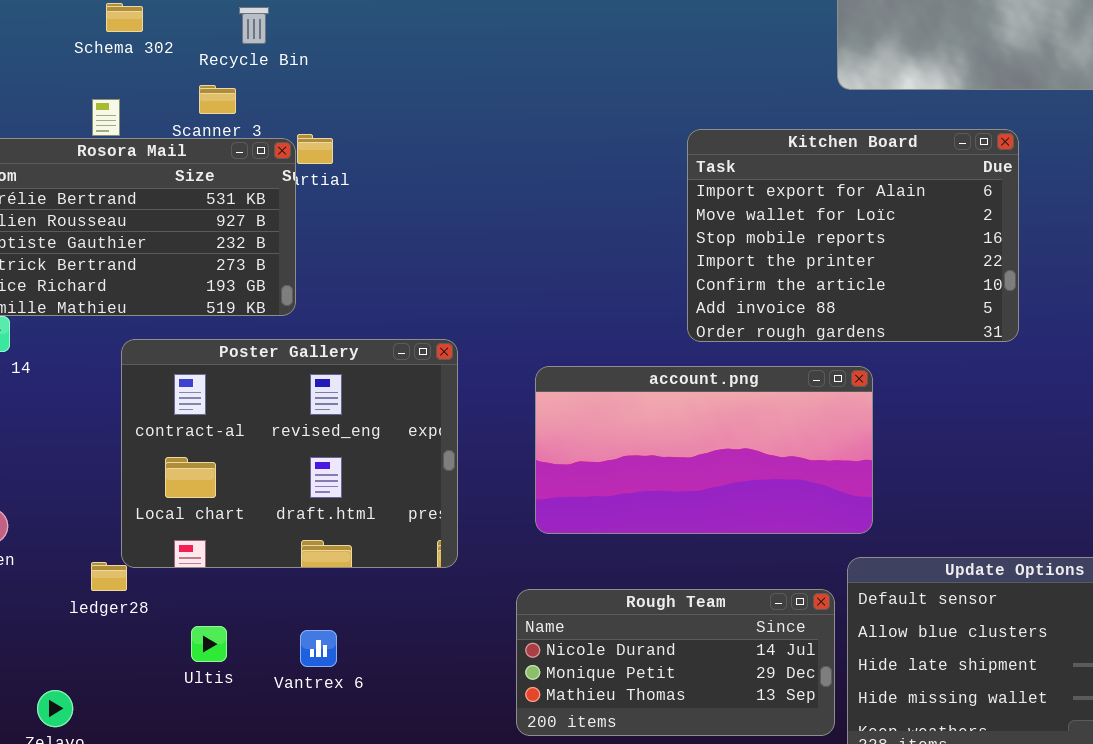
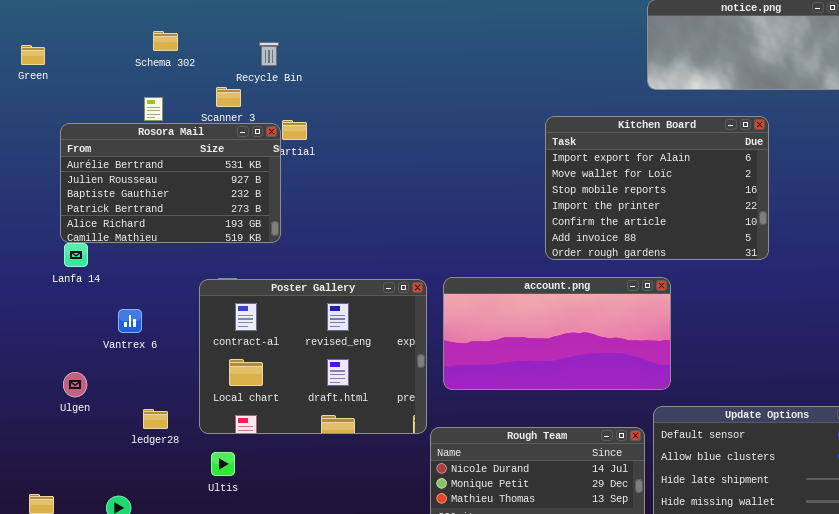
Recycle Bin: [239,7,269,44] -> [259,42,279,66], moved
Poster Gallery: [121,339,458,568] -> [199,279,427,434], moved
Vantrex 6: [300,630,337,667] -> [118,309,142,333], moved

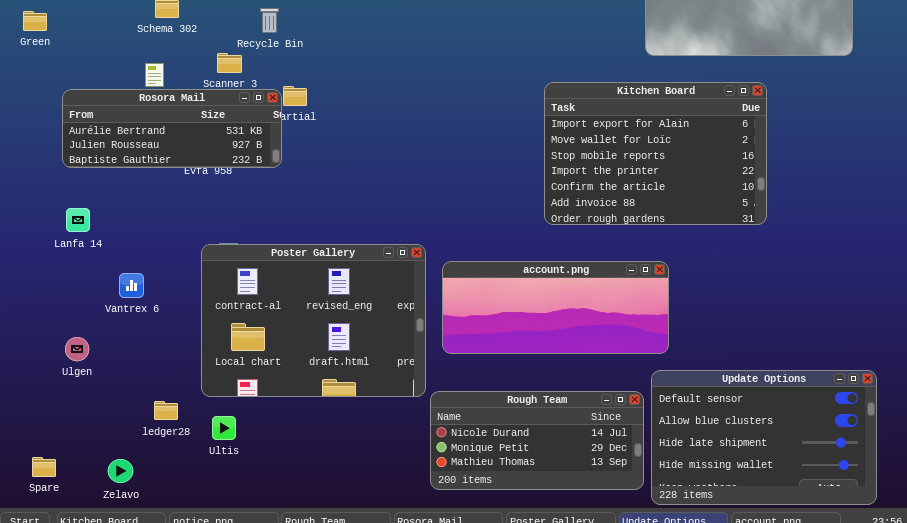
Rosora Mail: [60,123,281,243] -> [62,89,282,168], resized
account.png: [443,277,671,390] -> [442,261,669,354], resized
ledger28: [143,409,168,429] -> [154,401,178,420], moved

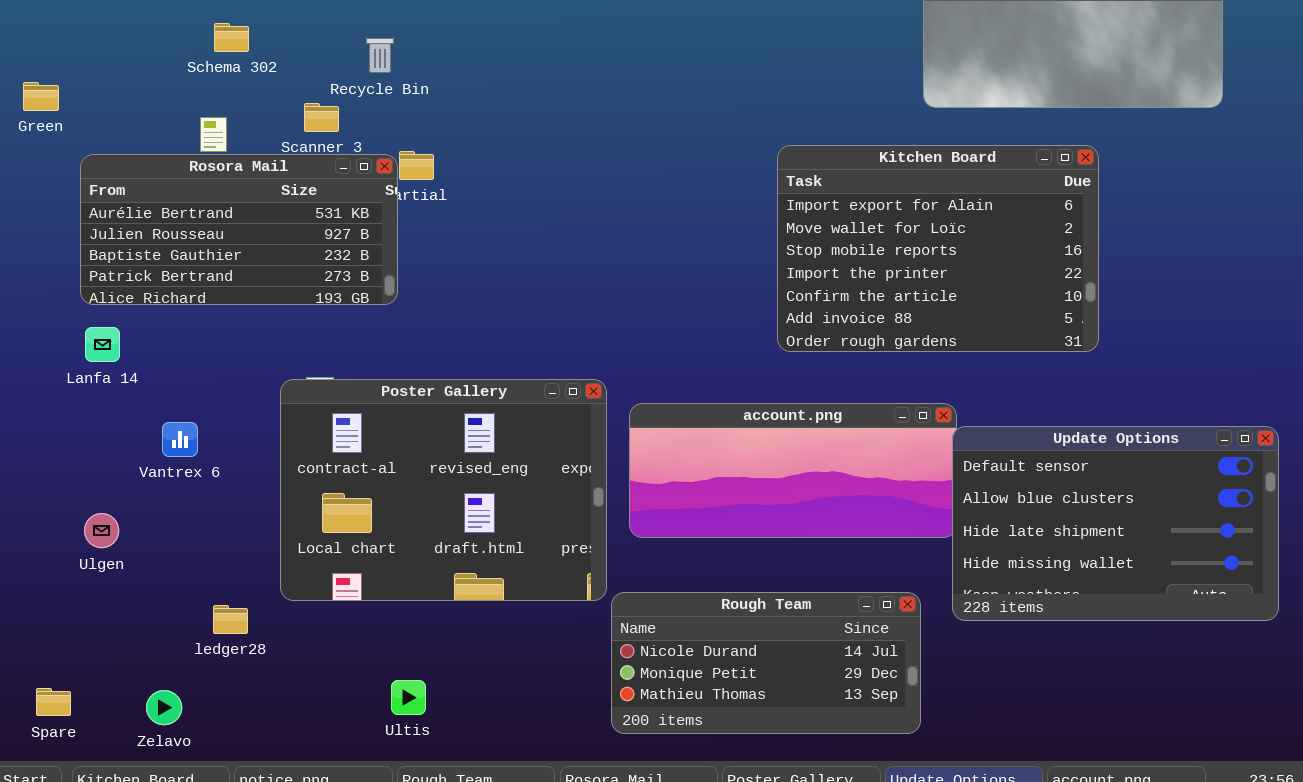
Green: [23,11,47,31] -> [23,82,59,111], moved
Rosora Mail: [62,89,282,168] -> [80,154,398,305], resized
Update Options: [651,370,877,505] -> [952,426,1279,621], moved
Ultis: [212,416,236,440] -> [391,680,426,715], moved

